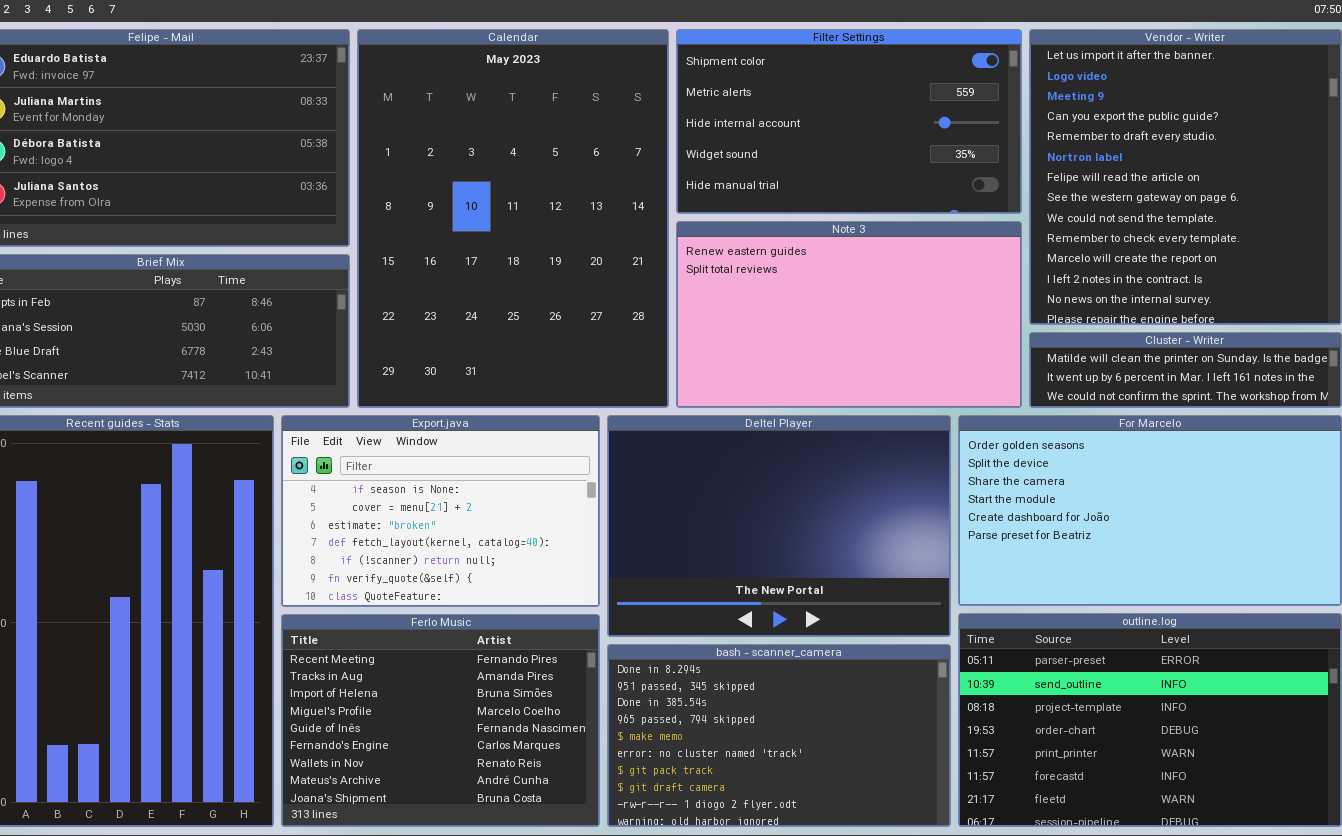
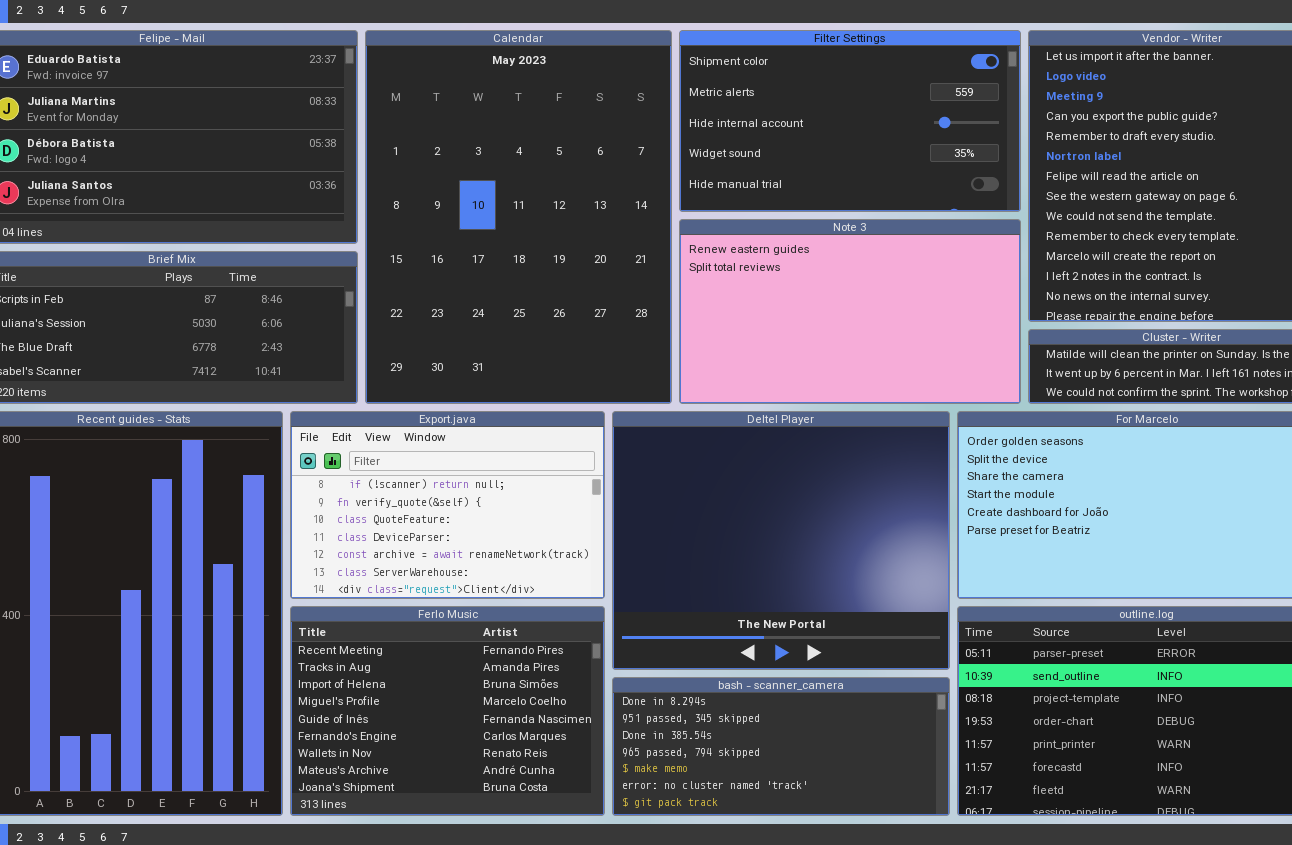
Export.java: [281,415,600,607] -> [290,411,605,599], scrolled down 4 rows
Deltel Player: [607,415,951,637] -> [612,411,950,670], resized
bash - scanner_camera: [607,644,951,827] -> [612,677,950,816], resized

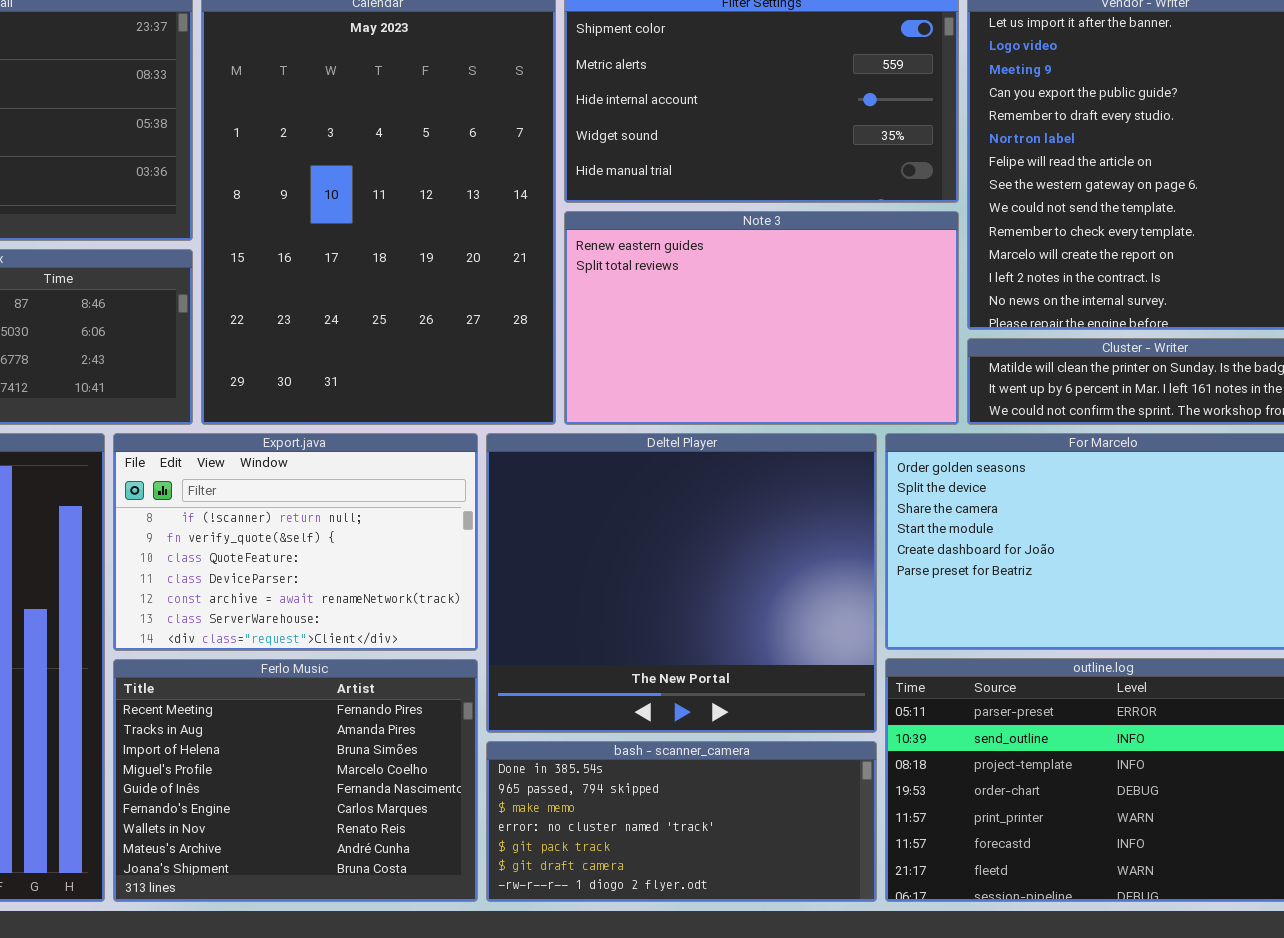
bash - scanner_camera: [612,677,950,816] -> [486,741,877,902], scrolled down 2 rows

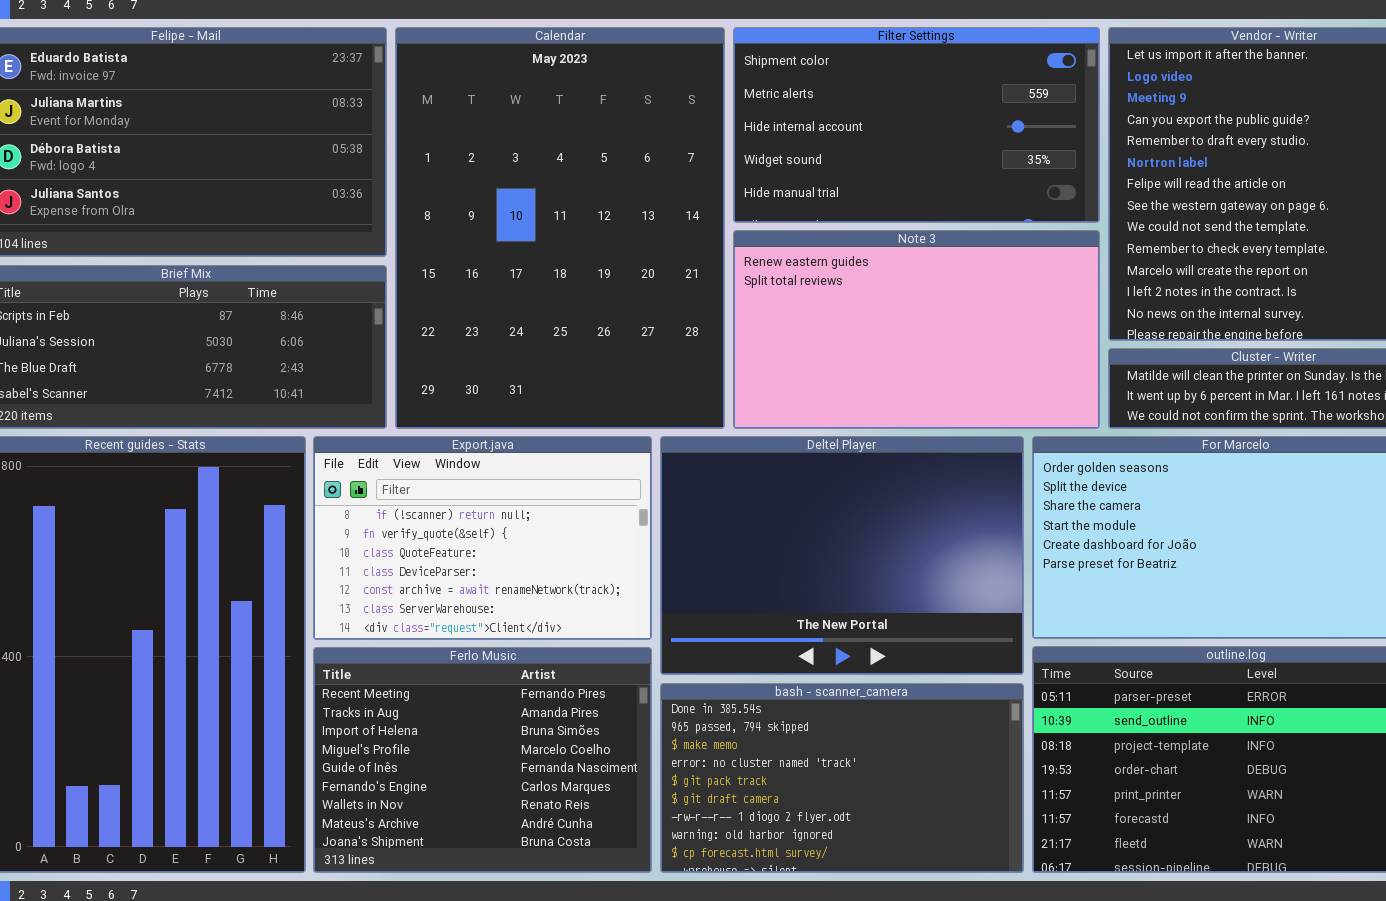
Deltel Player: [486,433,877,733] -> [660,436,1024,675], resized
bash - scanner_camera: [486,741,877,902] -> [660,683,1024,873], resized

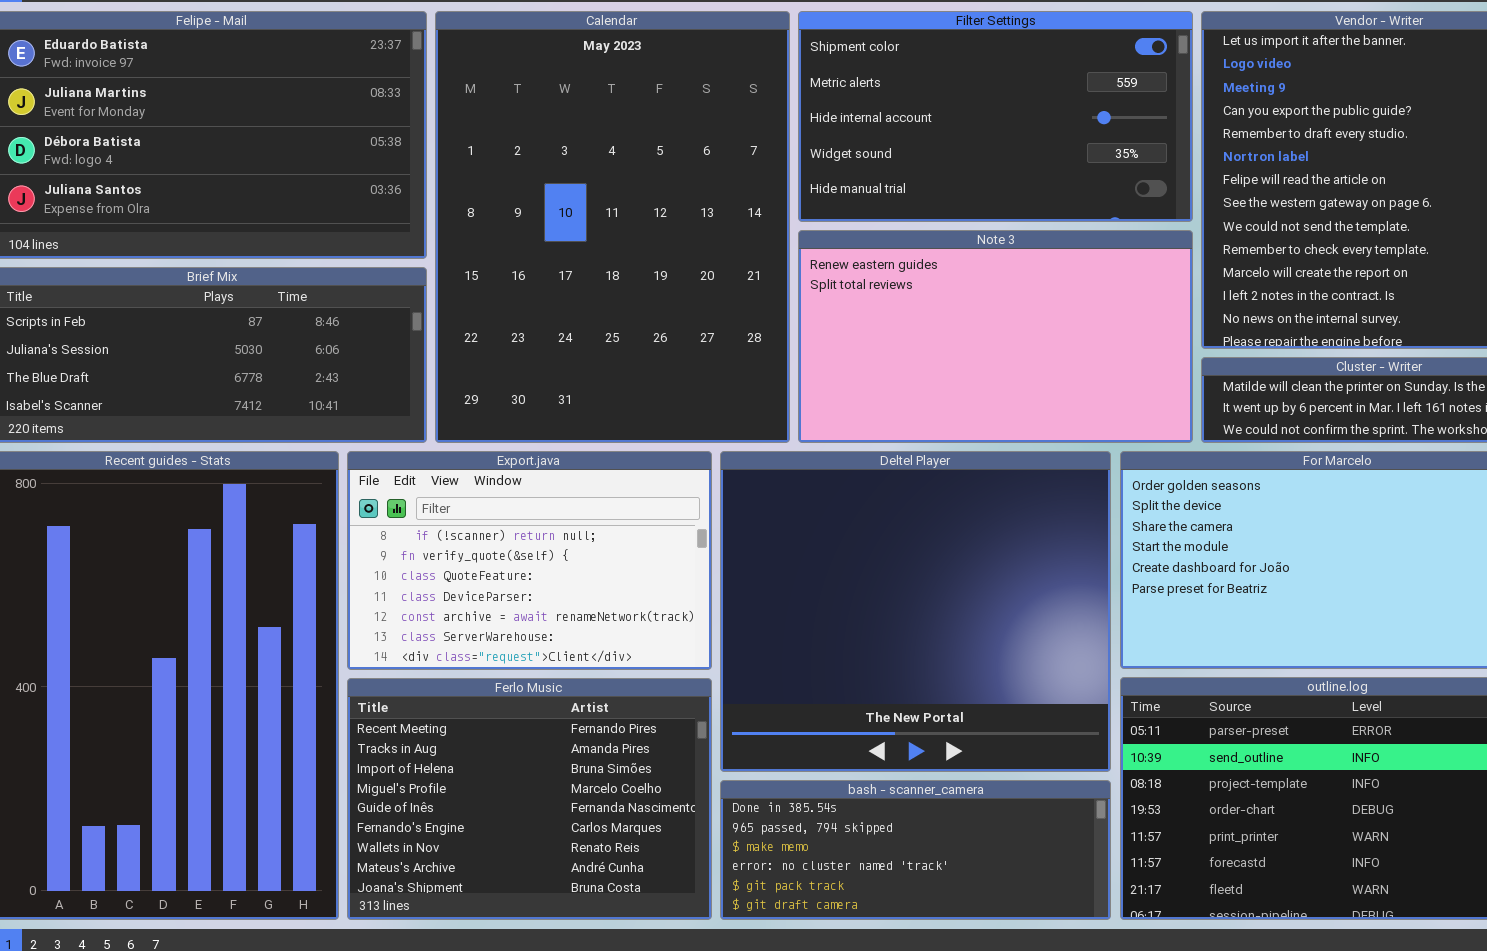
Deltel Player: [660,436,1024,675] -> [720,451,1111,772], resized
bash - scanner_camera: [660,683,1024,873] -> [720,780,1111,920], resized

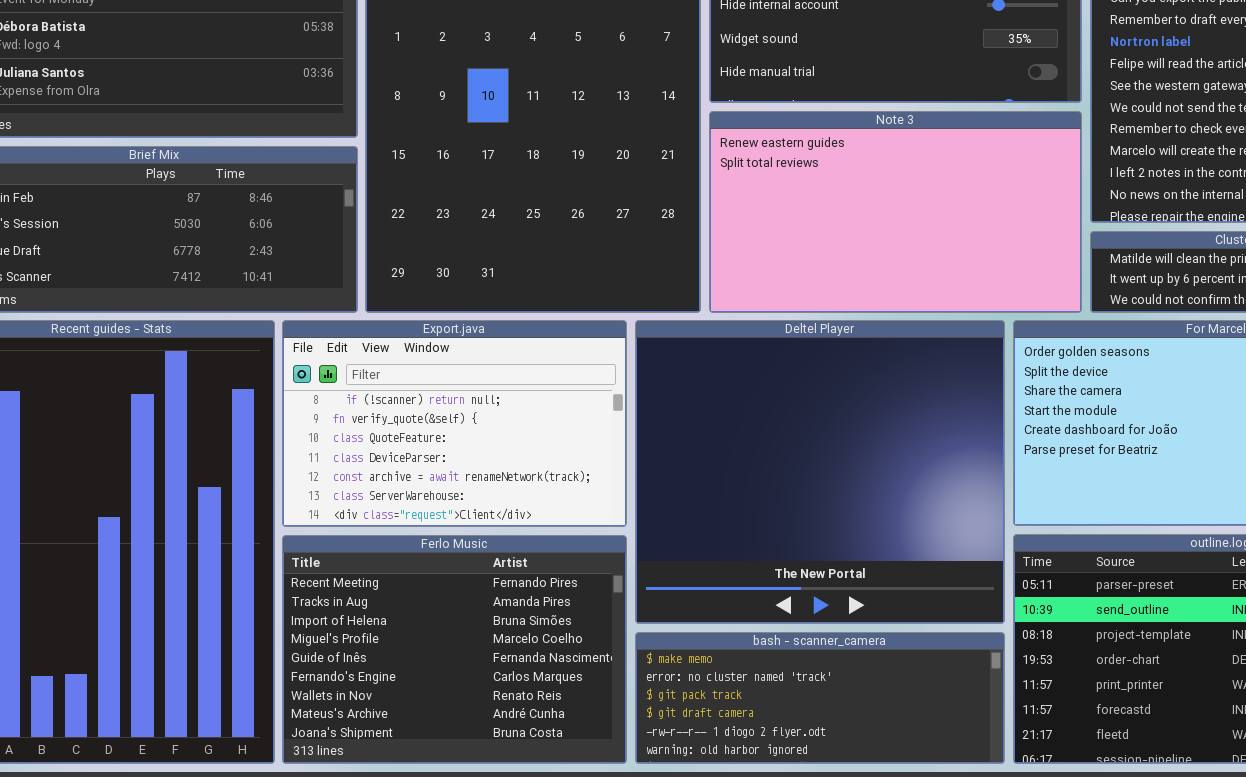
bash - scanner_camera: [720,780,1111,920] -> [635,632,1005,764], scrolled down 2 rows

